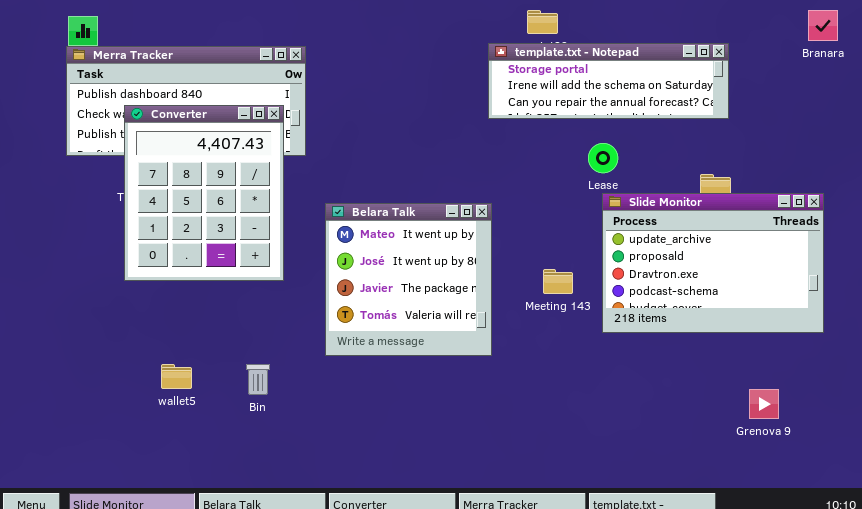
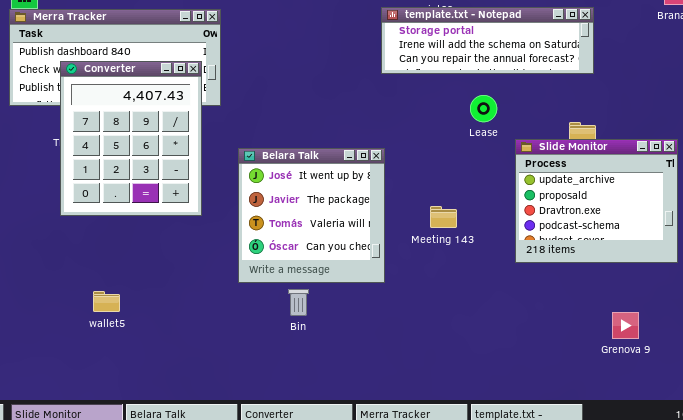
Slide Monitor: [602,193,824,333] -> [515,139,678,263], resized
Belara Talk: [325,203,492,356] -> [238,148,385,283], scrolled down 1 row
Bin: [246,364,270,395] -> [288,289,309,316], moved

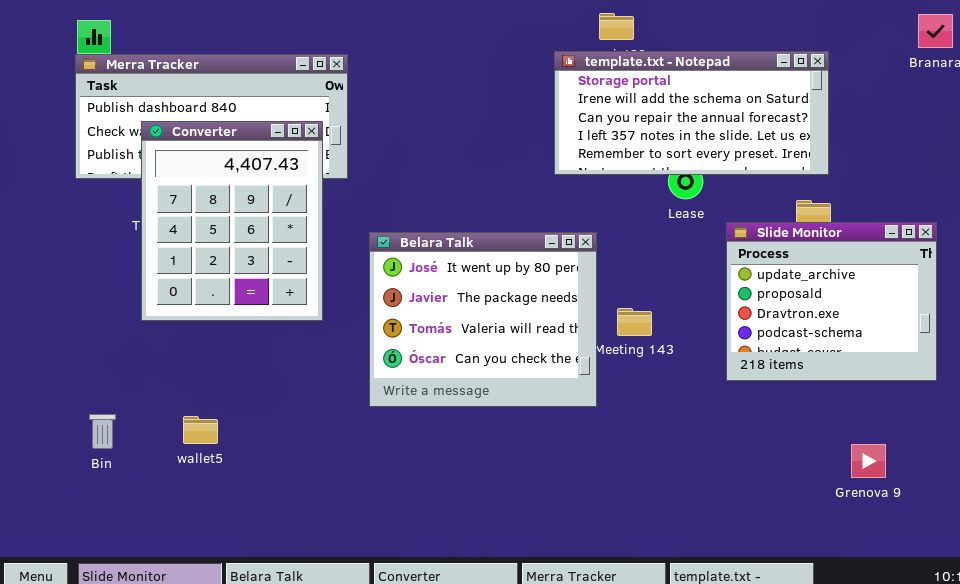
template.txt - Notepad: [381,7,594,74] -> [554,51,829,175], resized
Belara Talk: [238,148,385,283] -> [369,232,597,407], resized
Bin: [288,289,309,316] -> [89,414,116,449], moved

